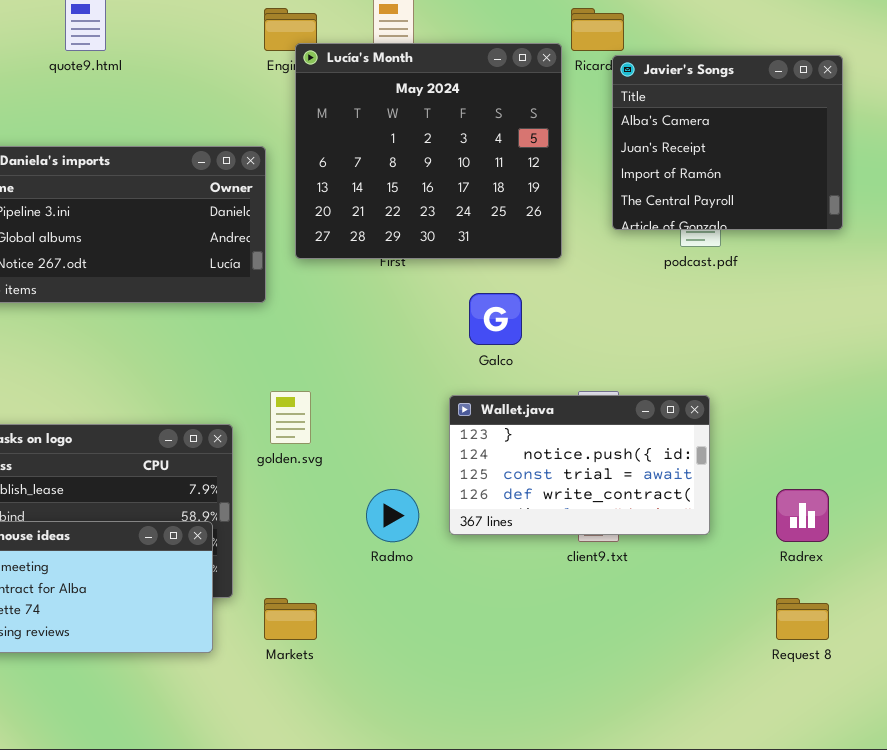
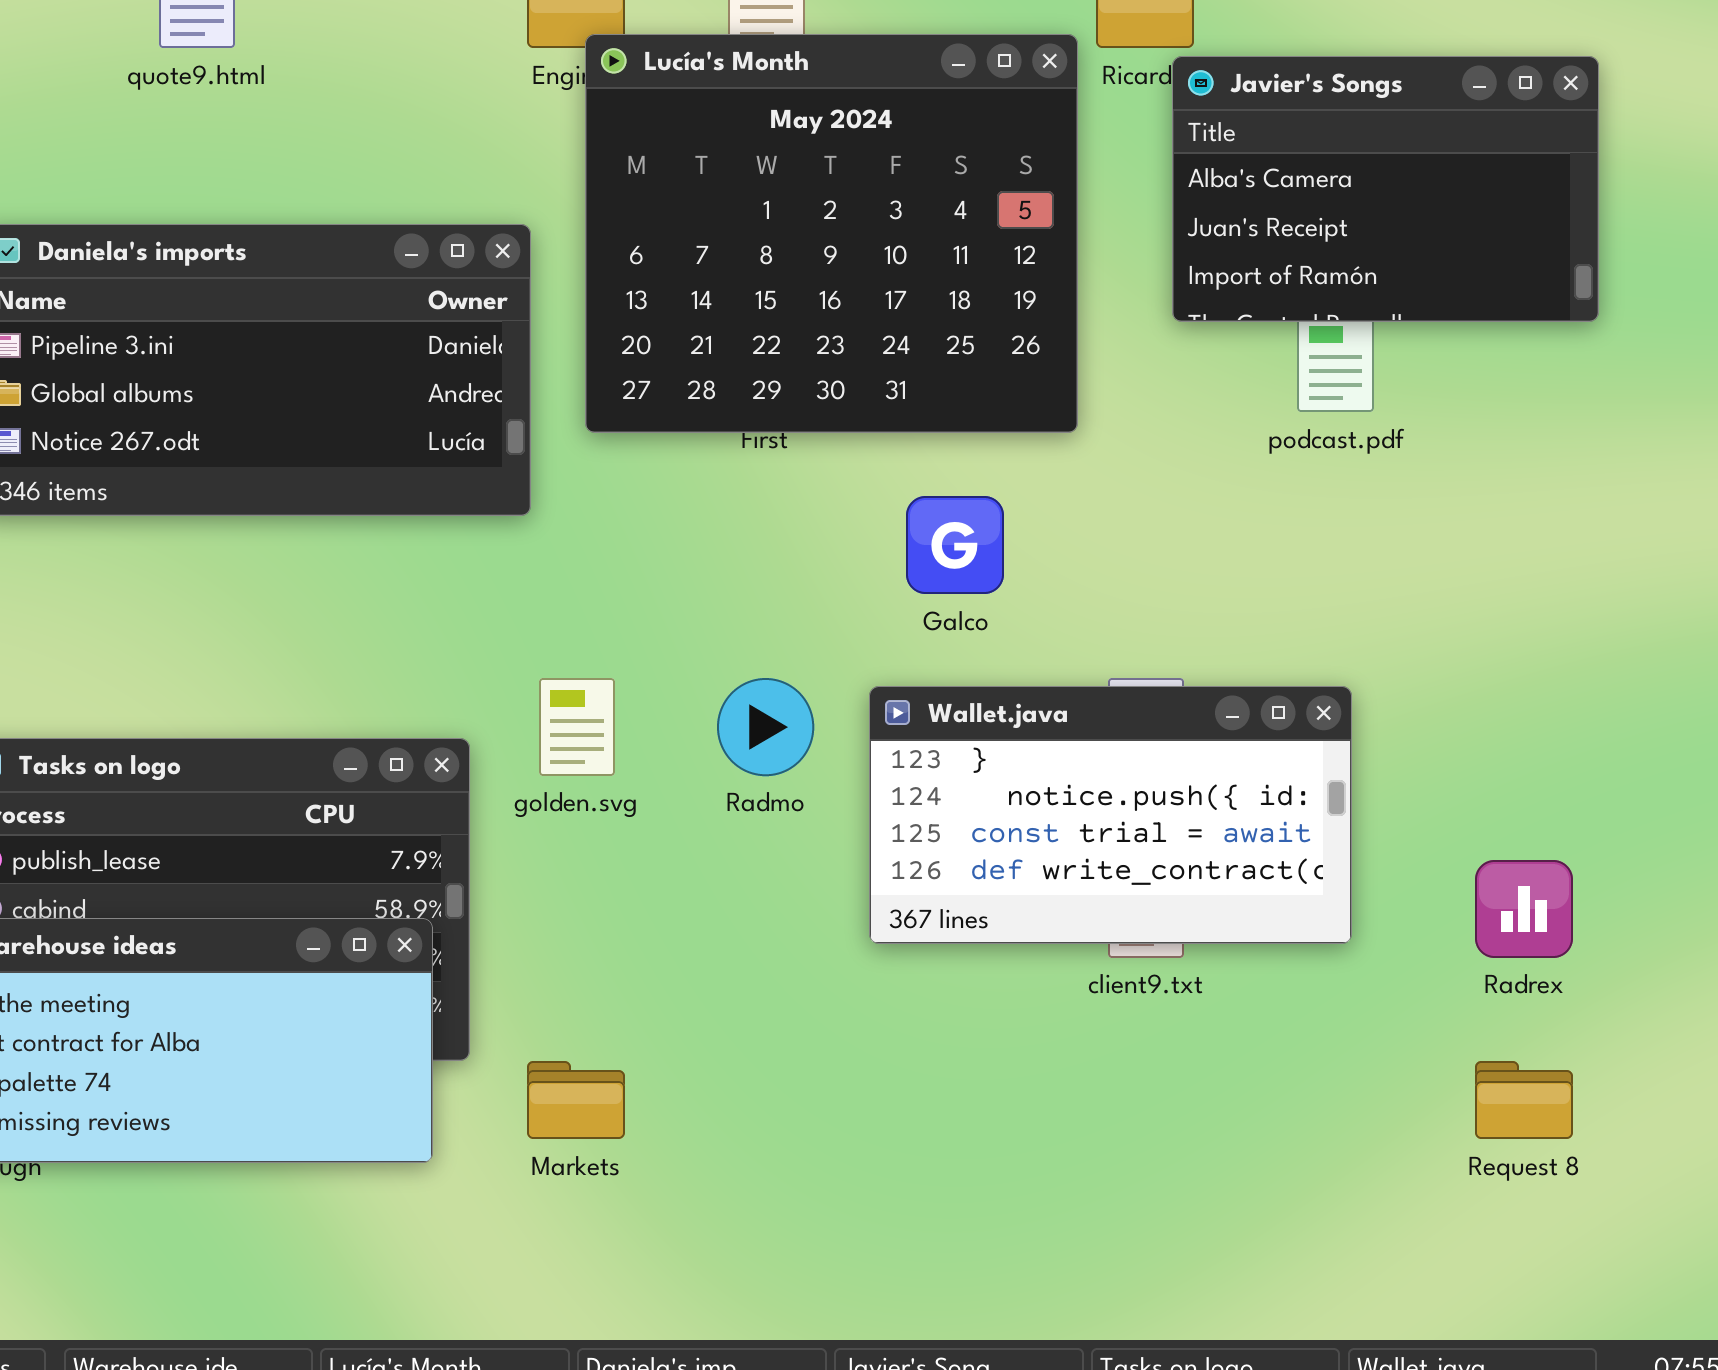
Javier's Songs: [612,55,843,230] -> [1172,56,1599,322], resized
Radmo: [366,489,419,542] -> [717,678,814,776], moved

